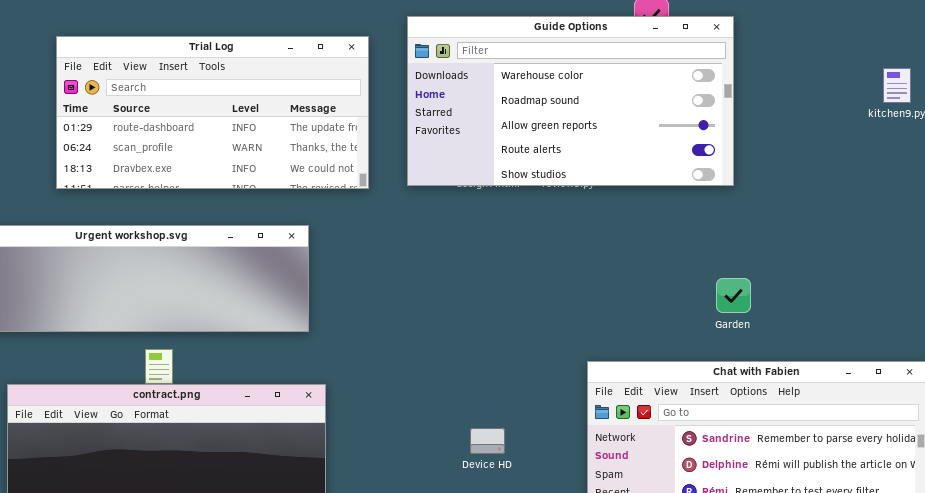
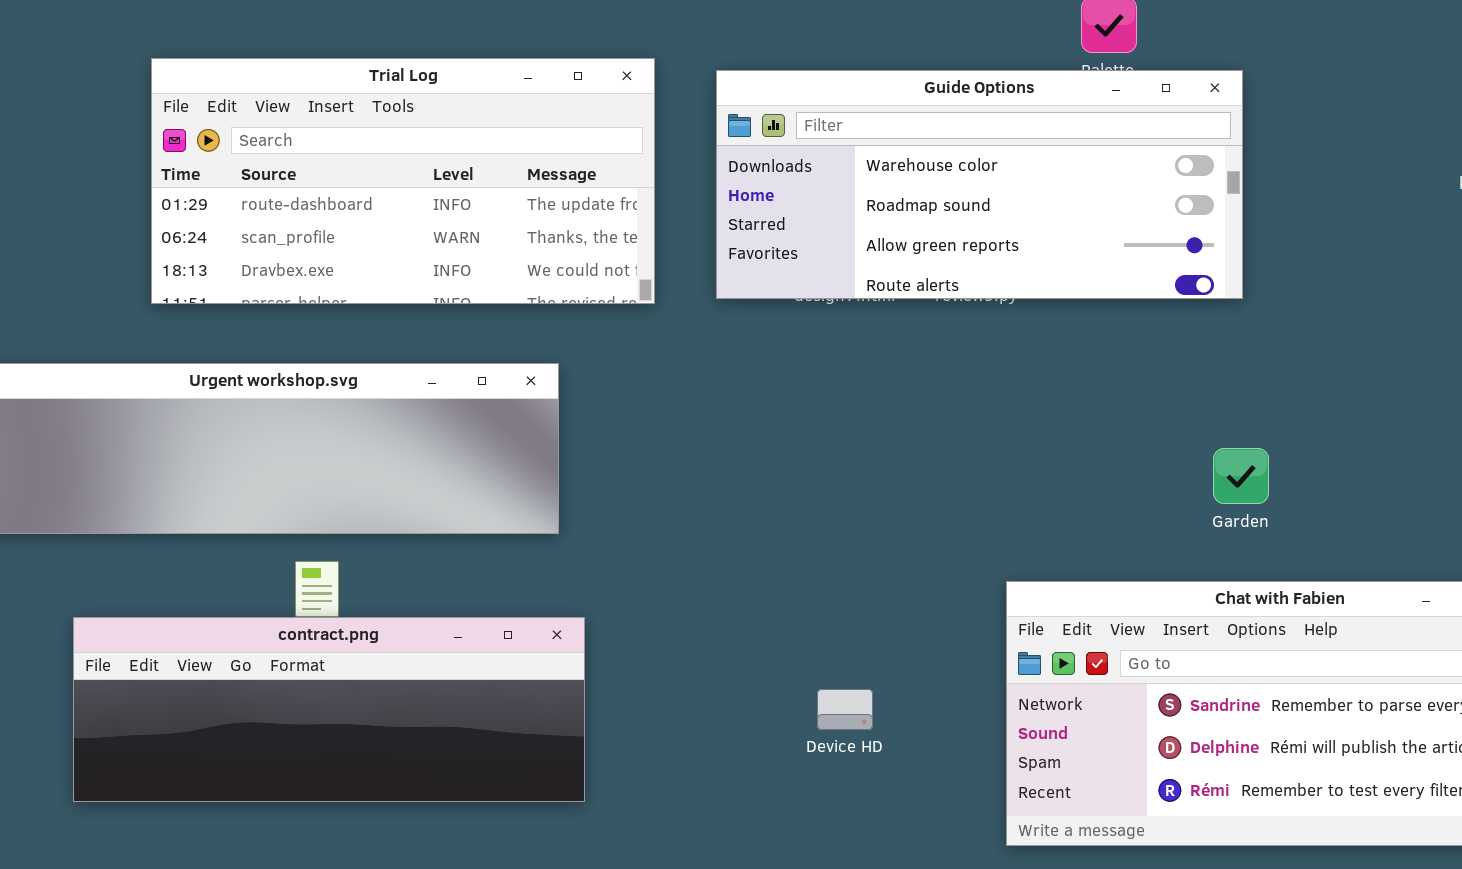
Guide Options: [407,16,734,186] -> [716,70,1243,299], resized

